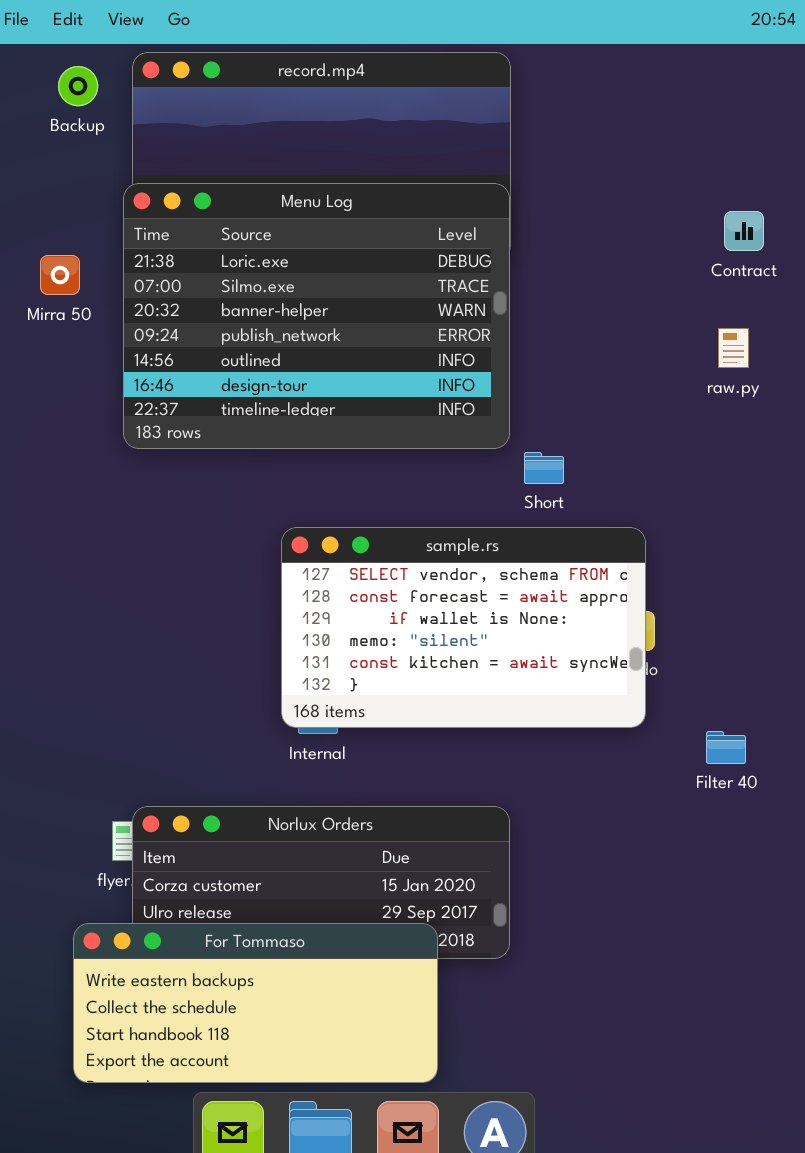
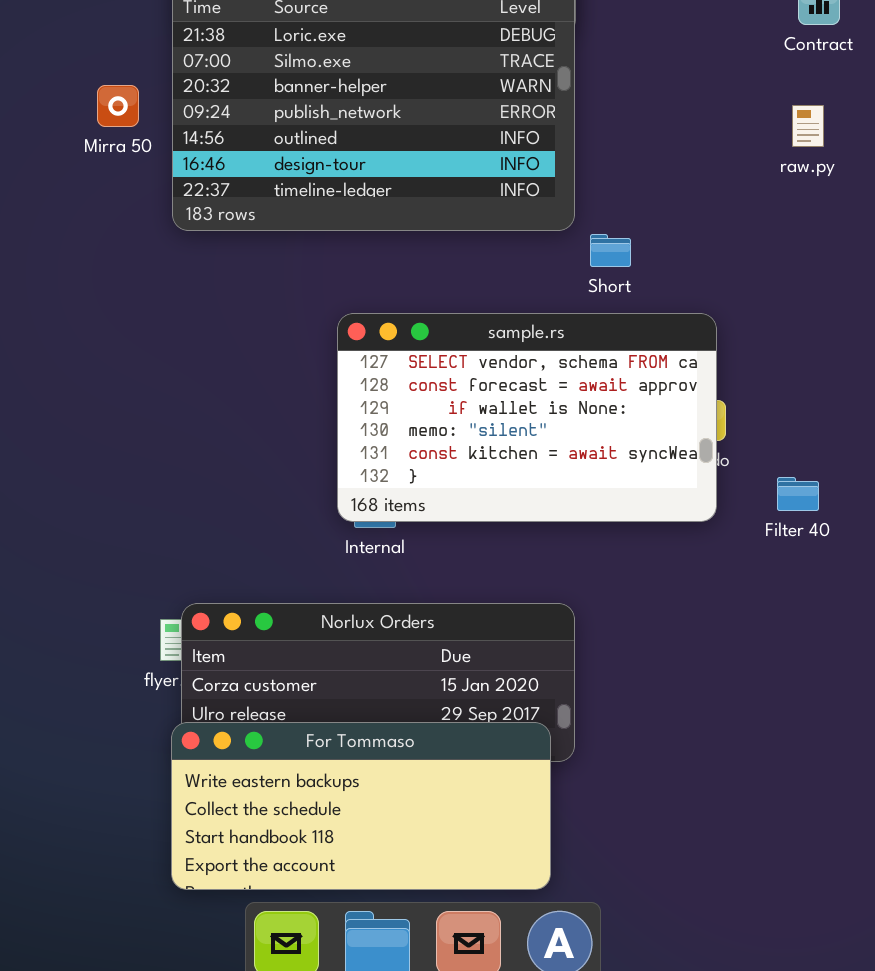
Mirra 50: [40,255,80,295] -> [97,85,139,127], moved
Filter 40: [706,731,746,764] -> [777,477,819,511], moved
For Tommaso: [73,923,438,1083] -> [171,722,551,890], moved

